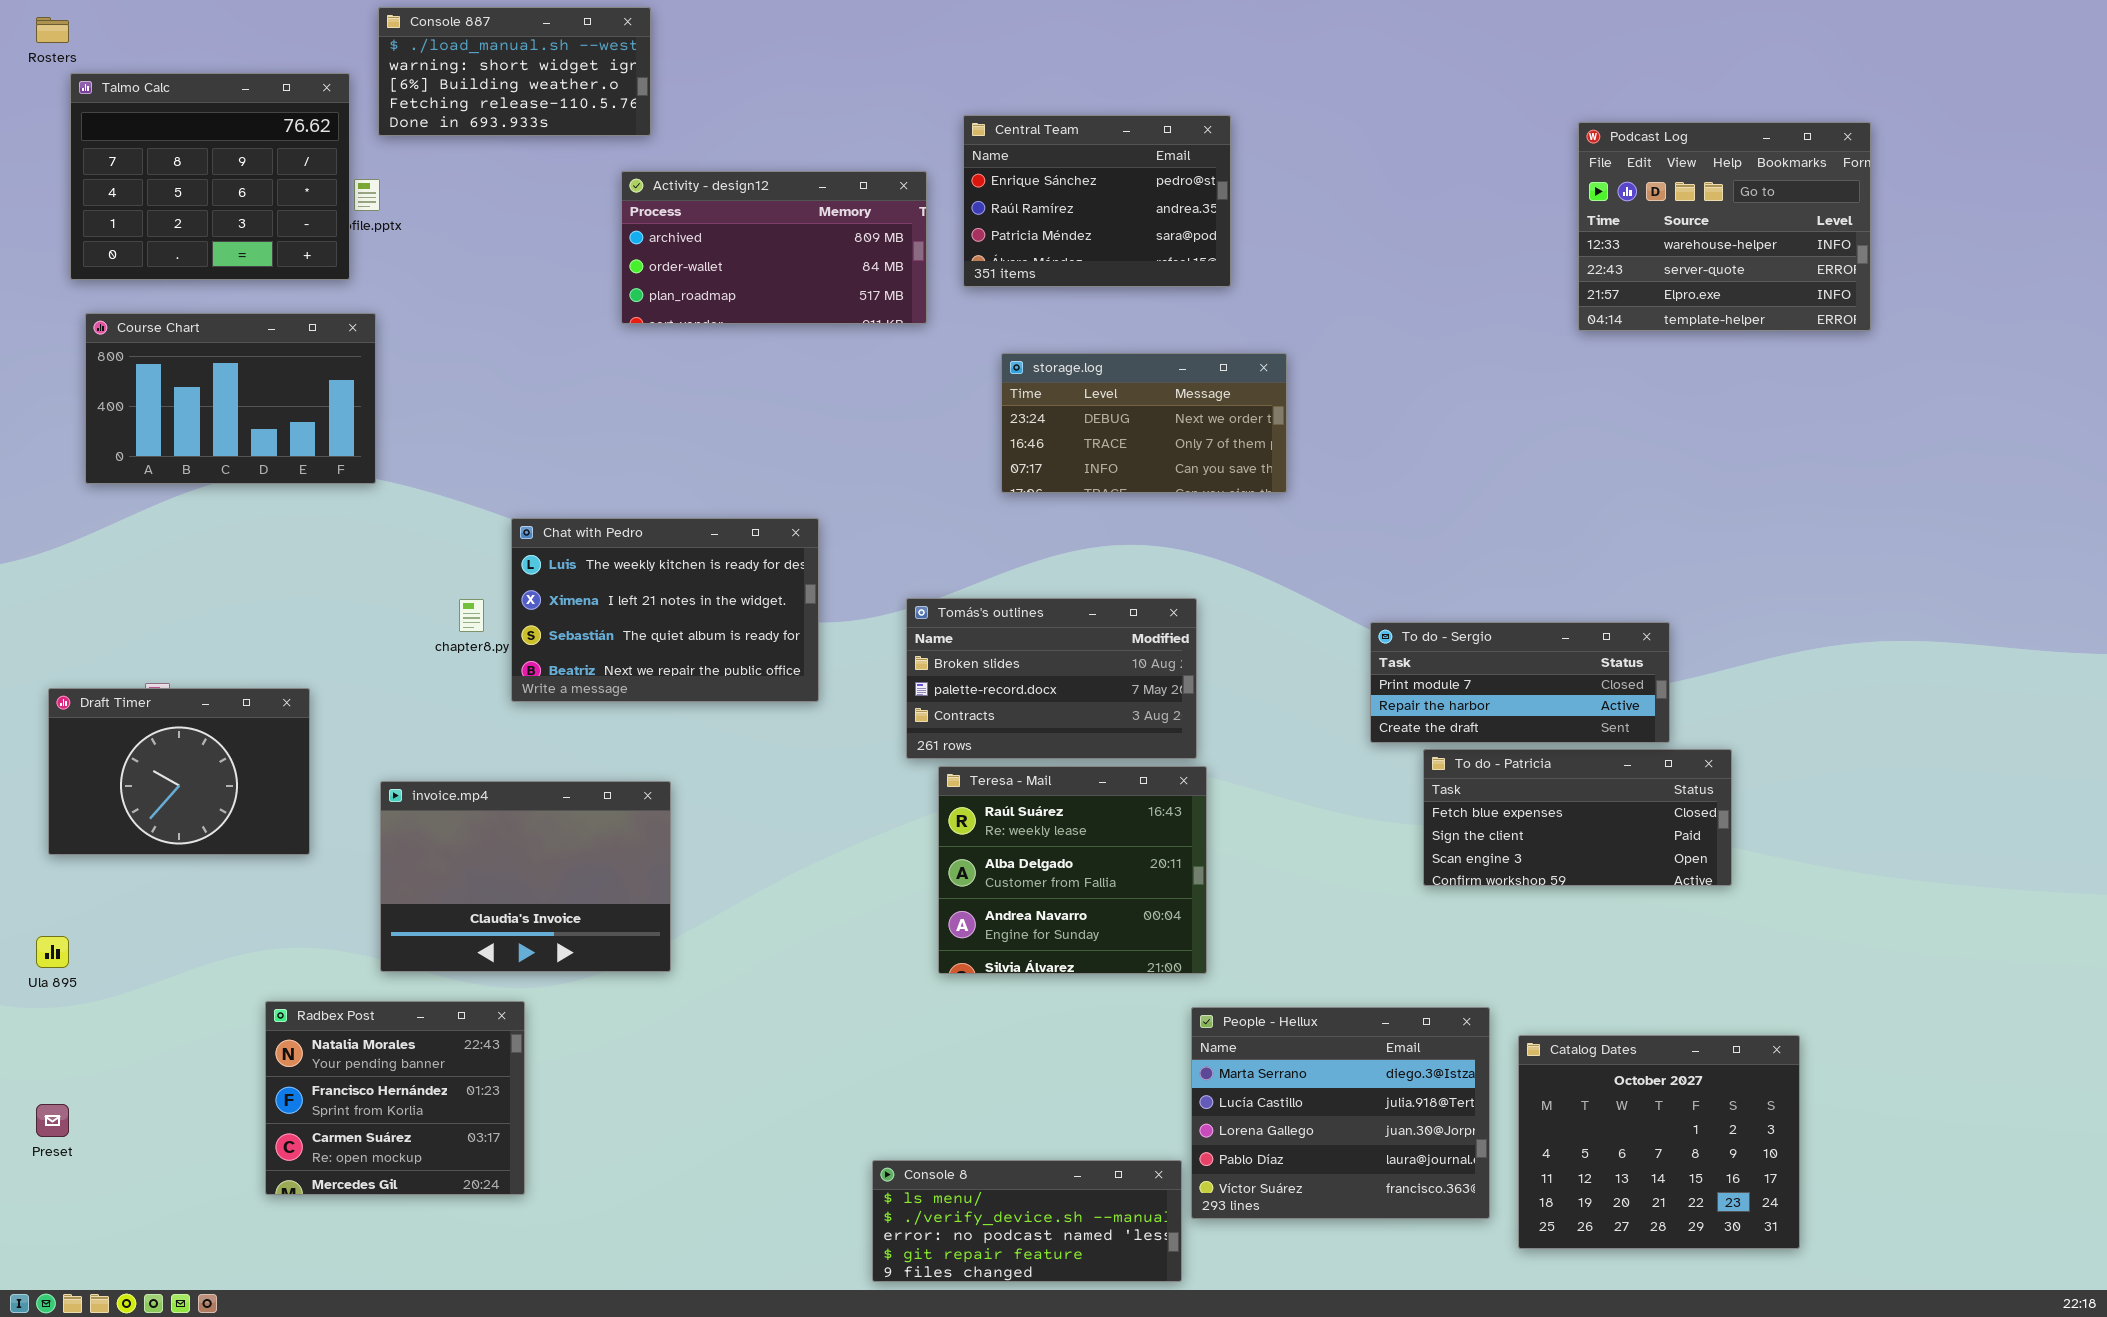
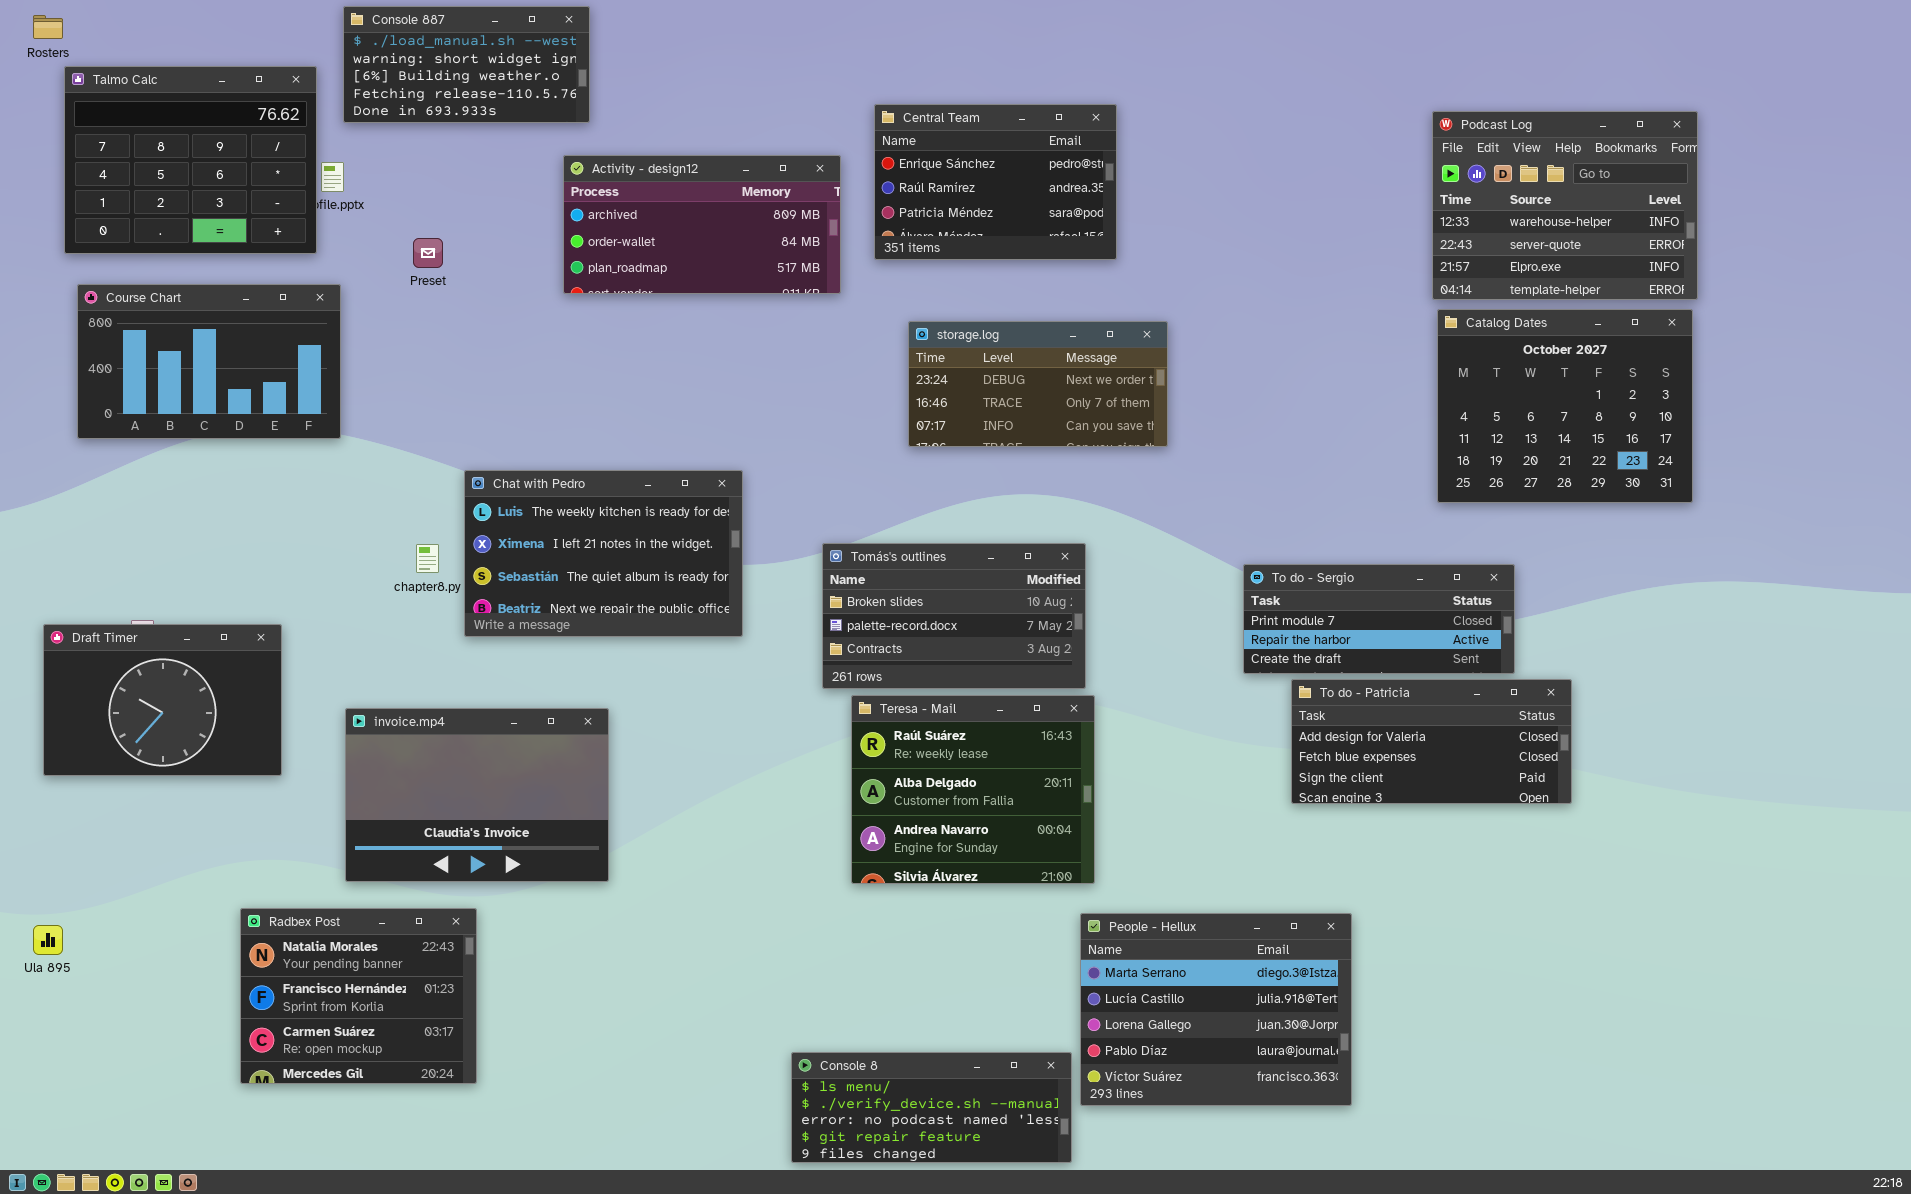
To do - Patricia: [1423,749,1732,886] -> [1291,679,1572,804], scrolled up 1 row
Ula 895: [36,936,69,968] -> [33,925,63,955], moved
Catalog Dates: [1518,1035,1800,1249] -> [1437,309,1693,503], moved
Preset: [36,1104,69,1137] -> [413,238,443,268], moved

